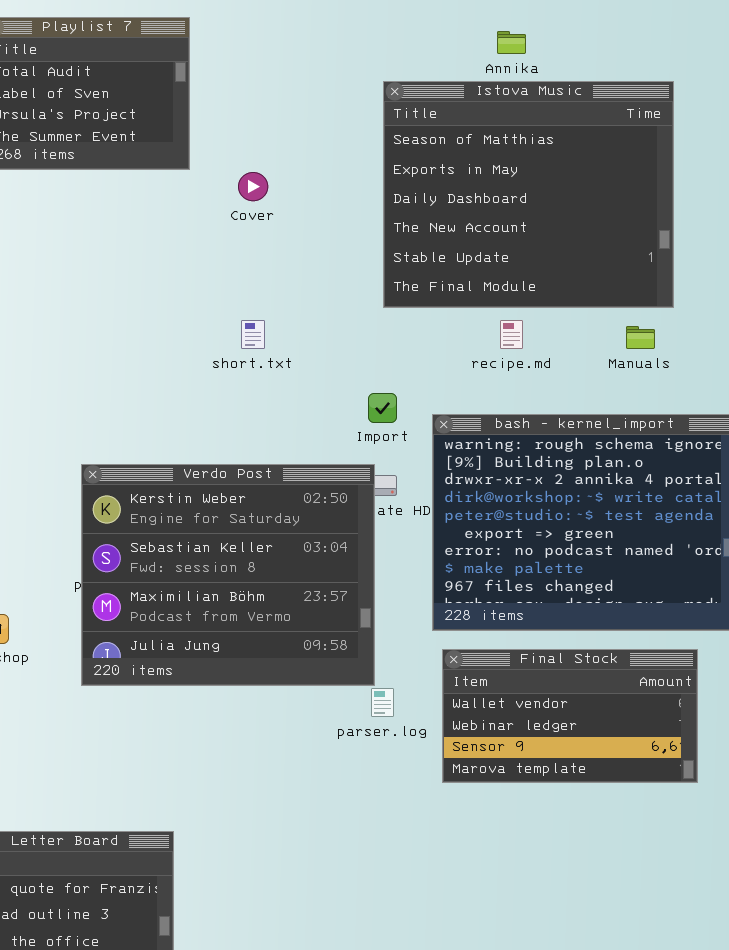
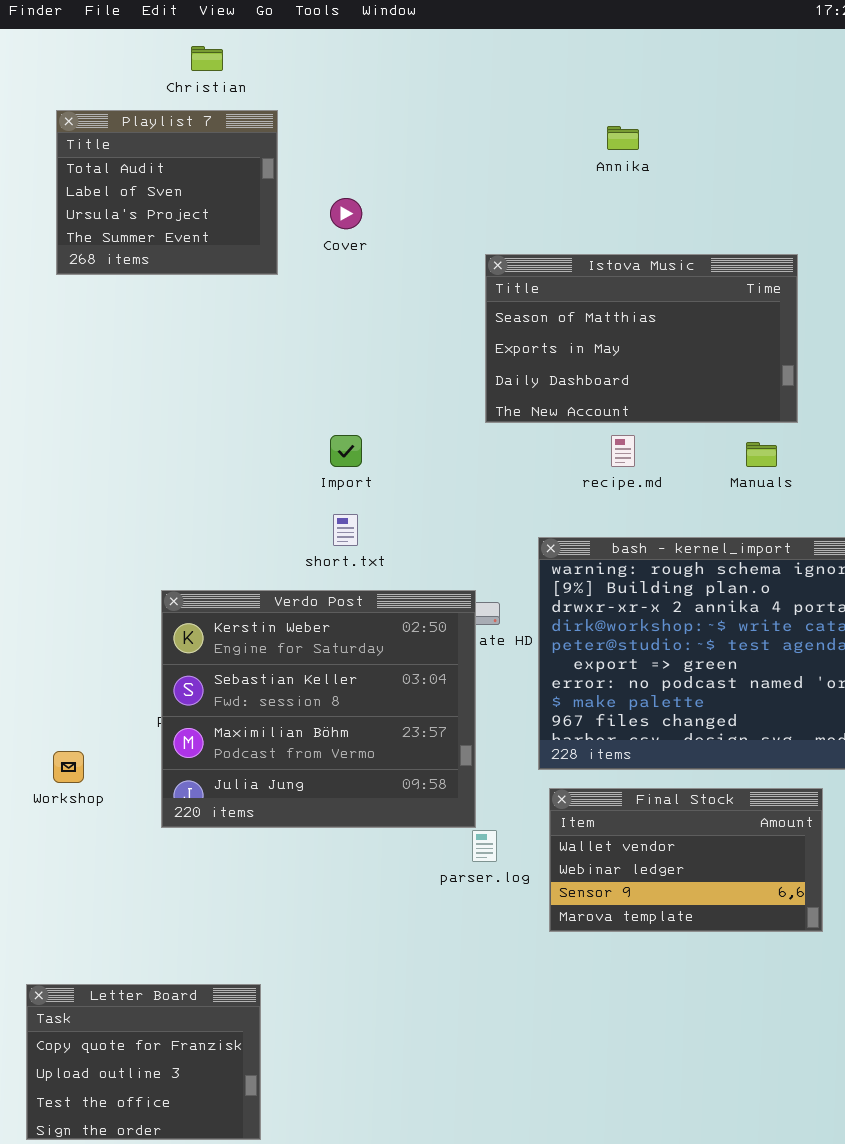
Istova Music: [383,81,674,308] -> [485,254,798,423], resized
Cover: [238,172,268,201] -> [330,198,362,229], moved
short.txt: [241,320,265,349] -> [333,514,358,546], moved
Import: [368,393,397,423] -> [330,435,362,467], moved

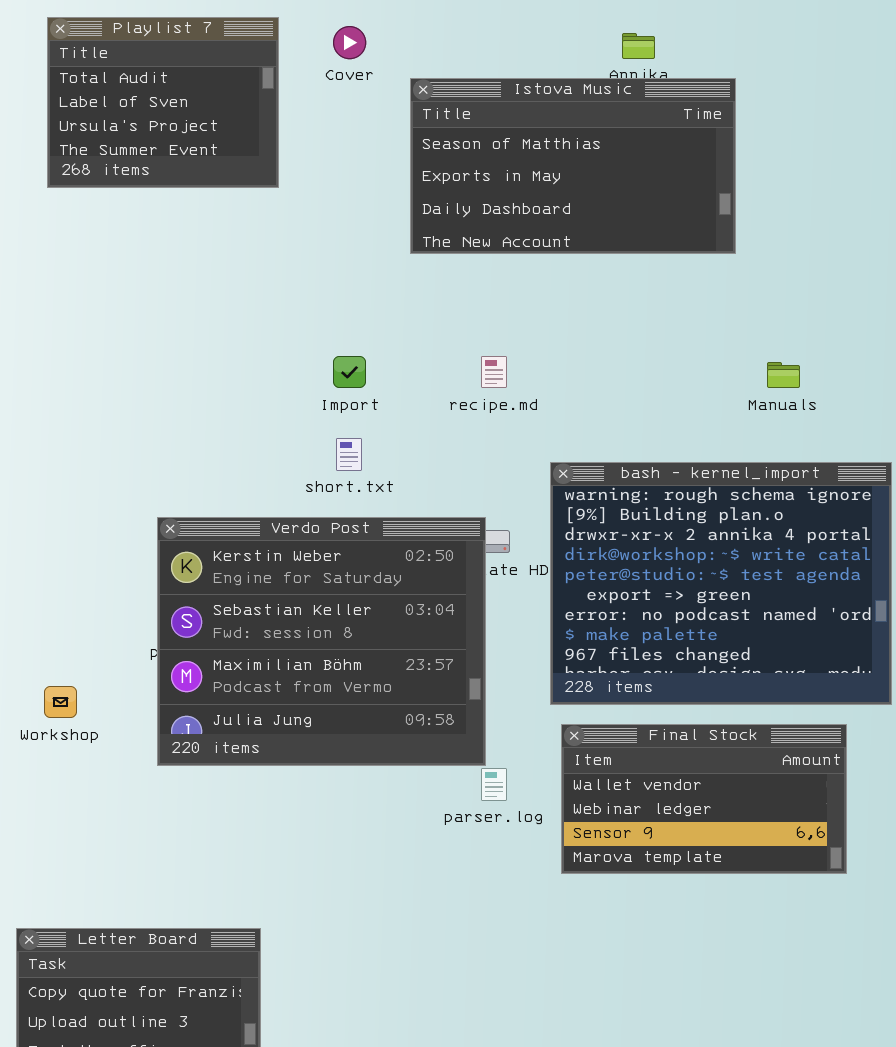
Cover: [330,198,362,229] -> [333,26,366,59], moved
Istova Music: [485,254,798,423] -> [410,78,736,254], moved
recipe.md: [611,435,635,467] -> [481,356,507,388], moved

